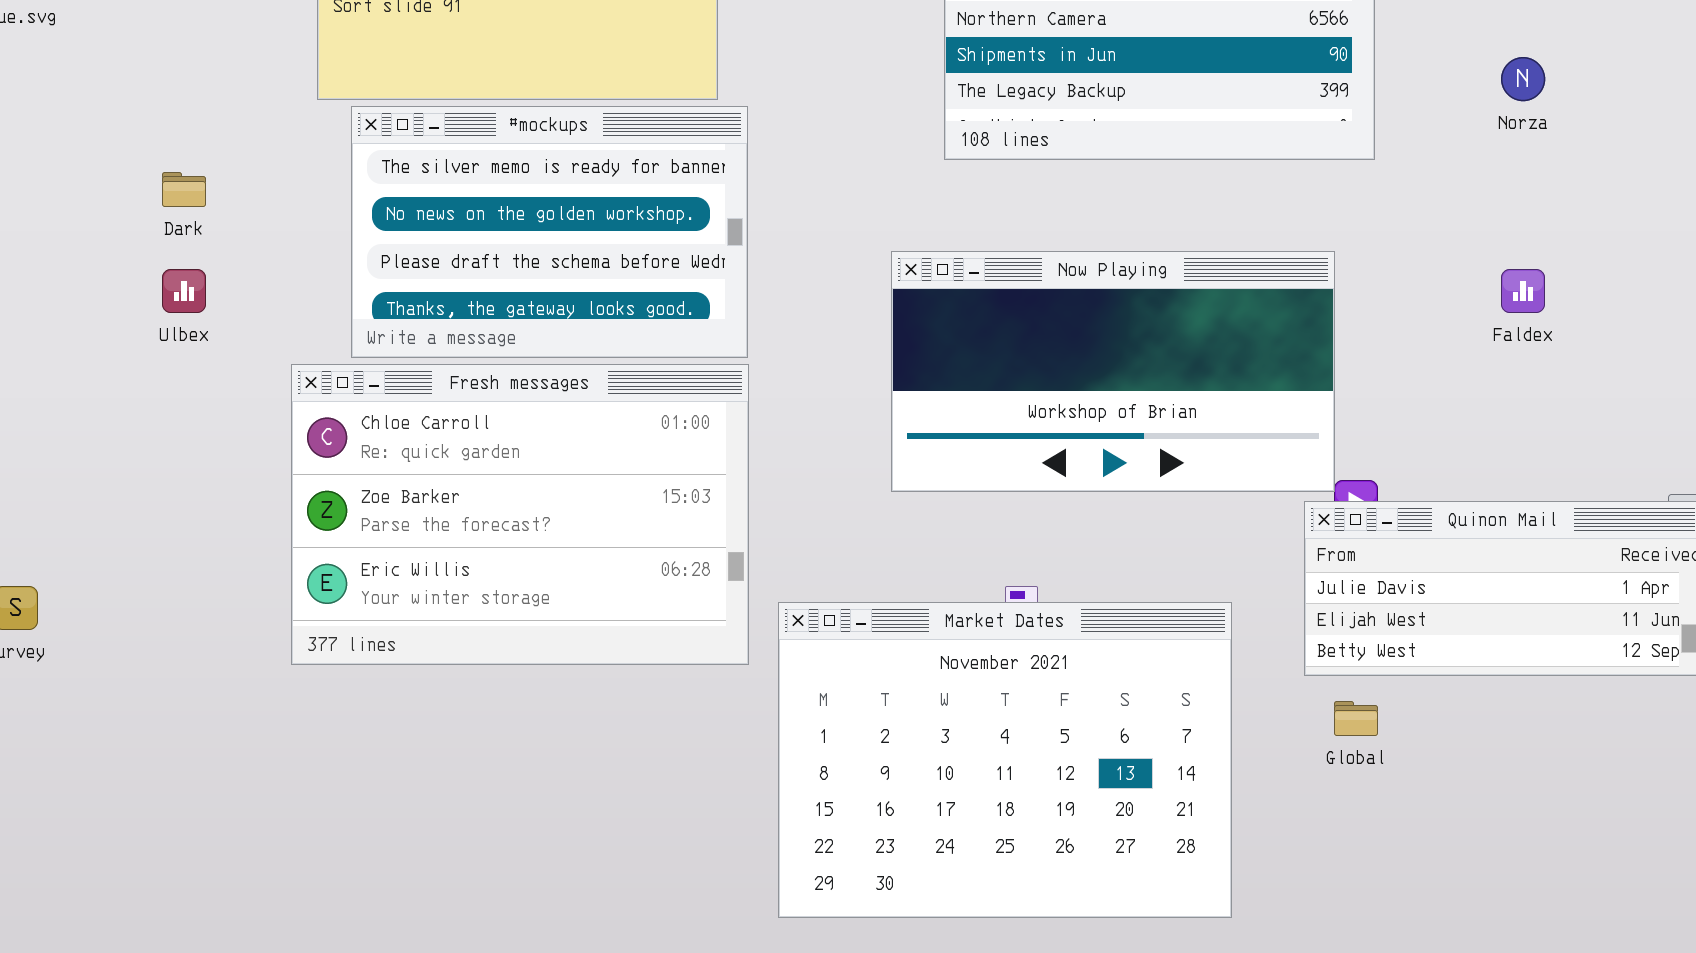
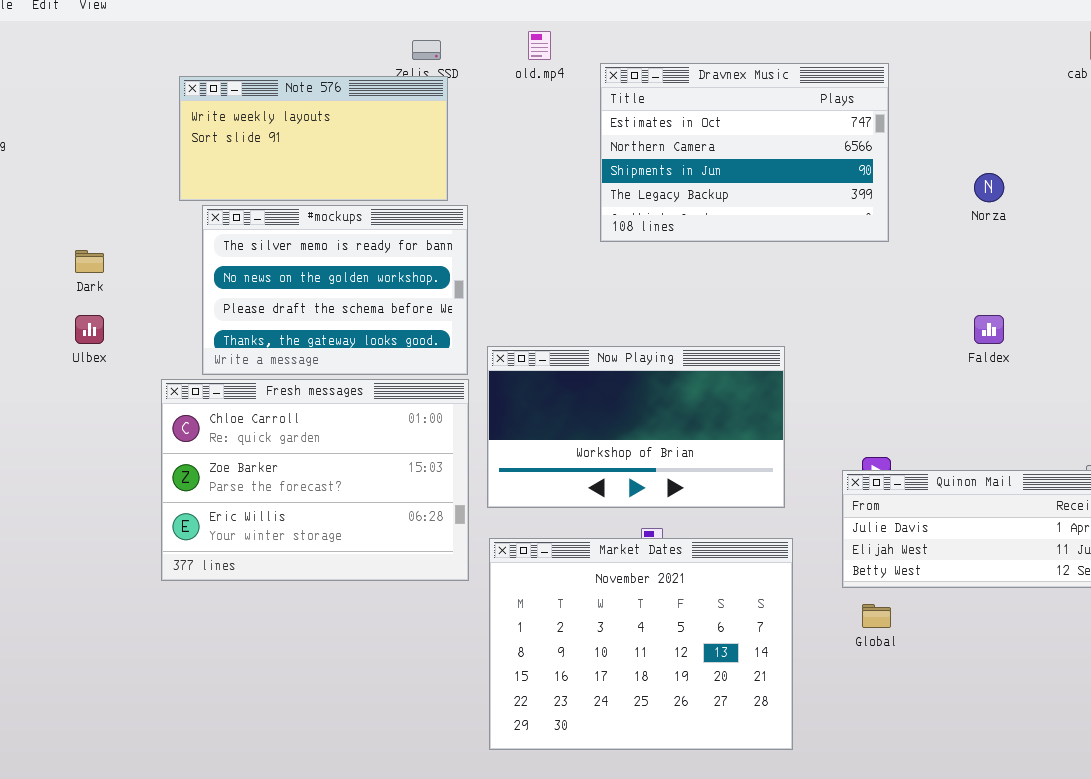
Now Playing: [891,251,1335,492] -> [487,346,785,508], moved

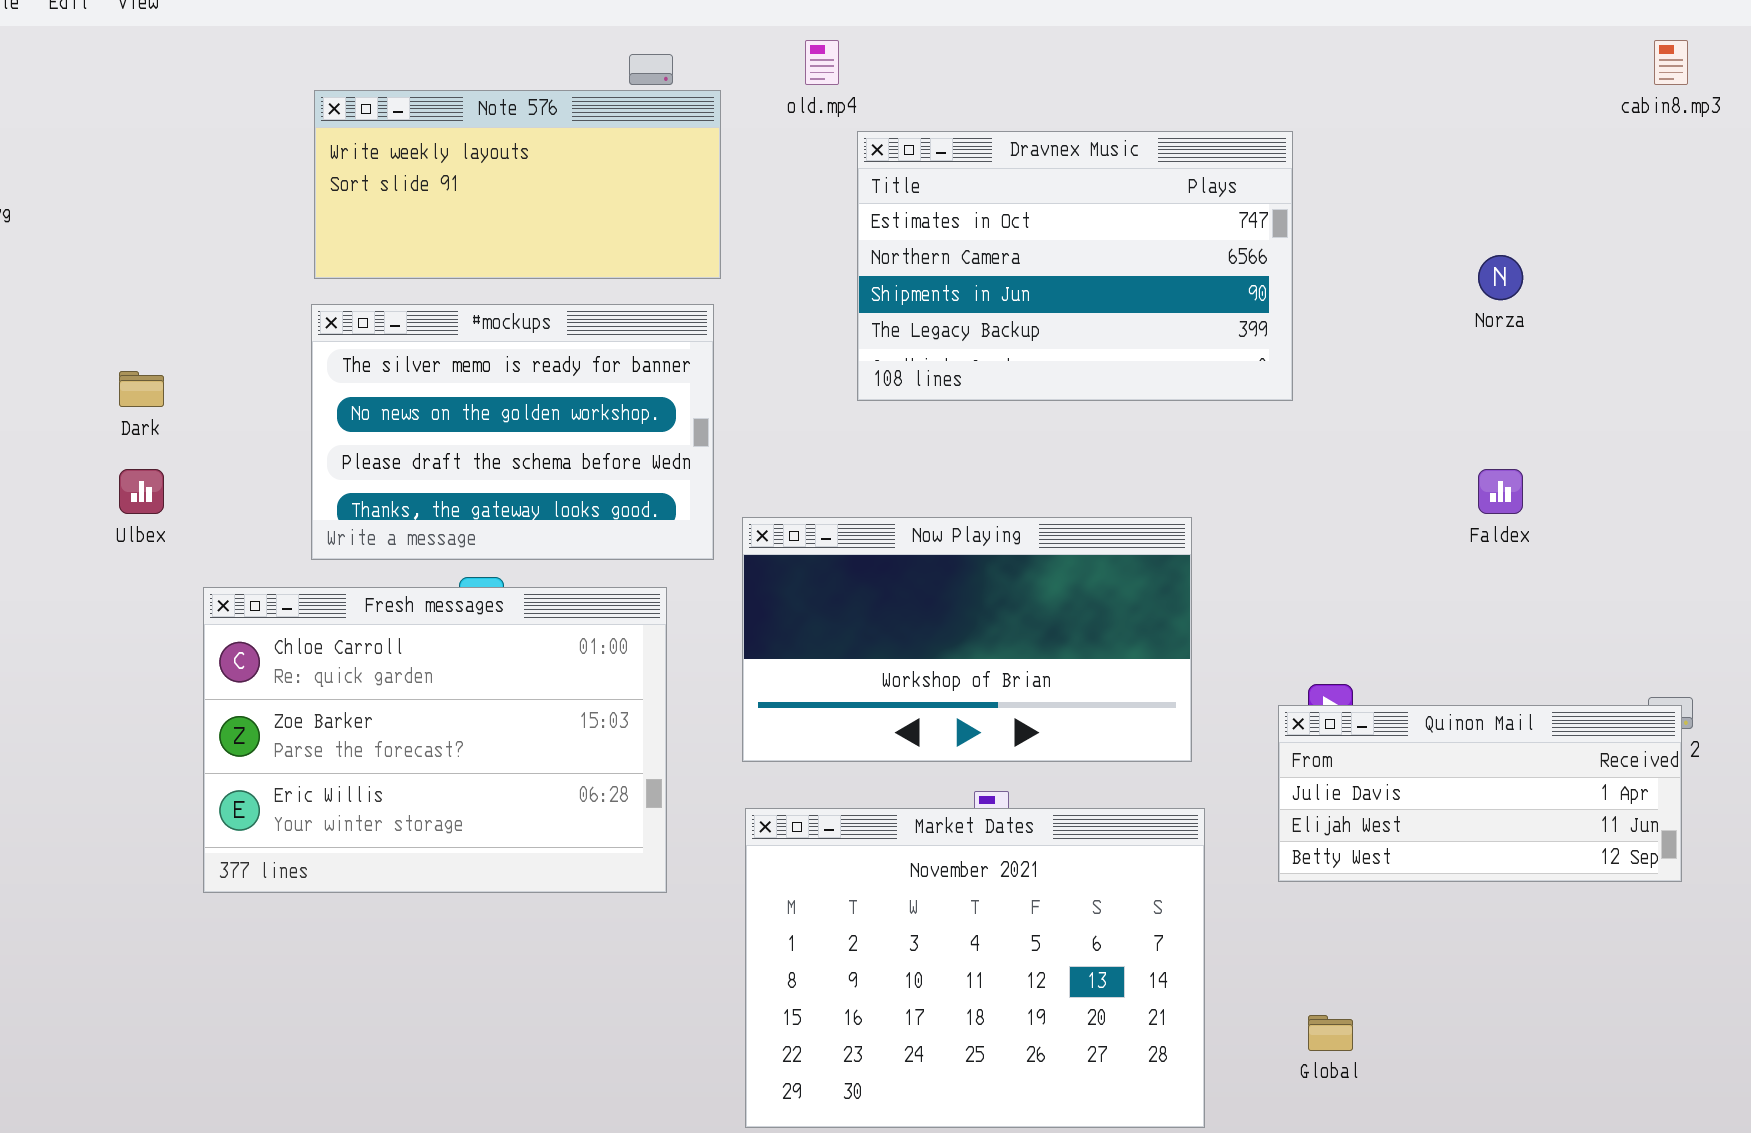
Dravnex Music: [600,63,889,242] -> [857,131,1293,401], moved
Note 576: [179,76,448,201] -> [314,90,721,279], moved
Fresh messages: [161,379,469,581] -> [203,587,667,893], moved
Global: [862,604,891,628] -> [1308,1015,1353,1051], moved

